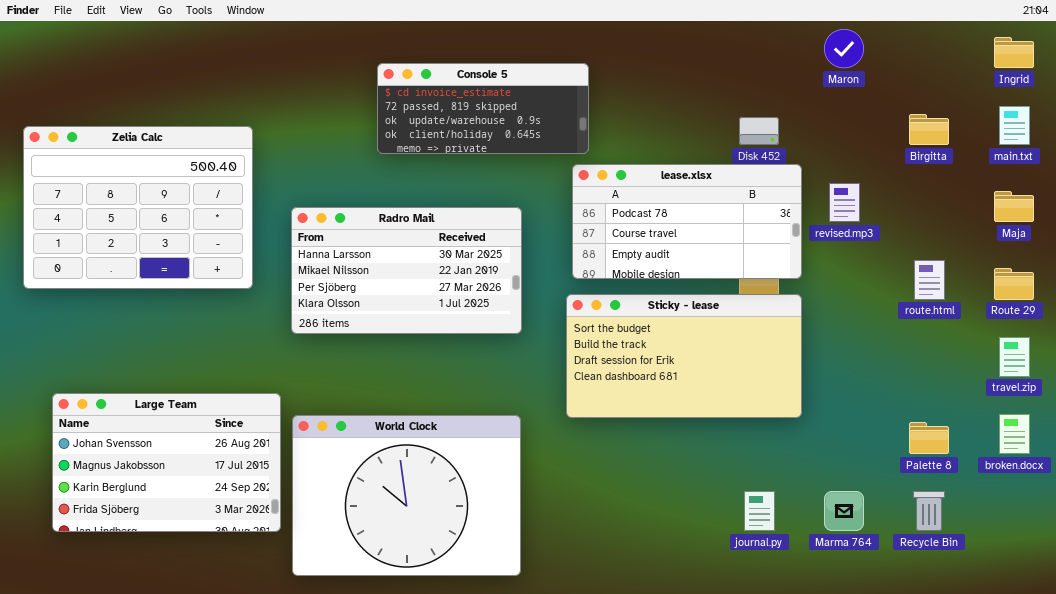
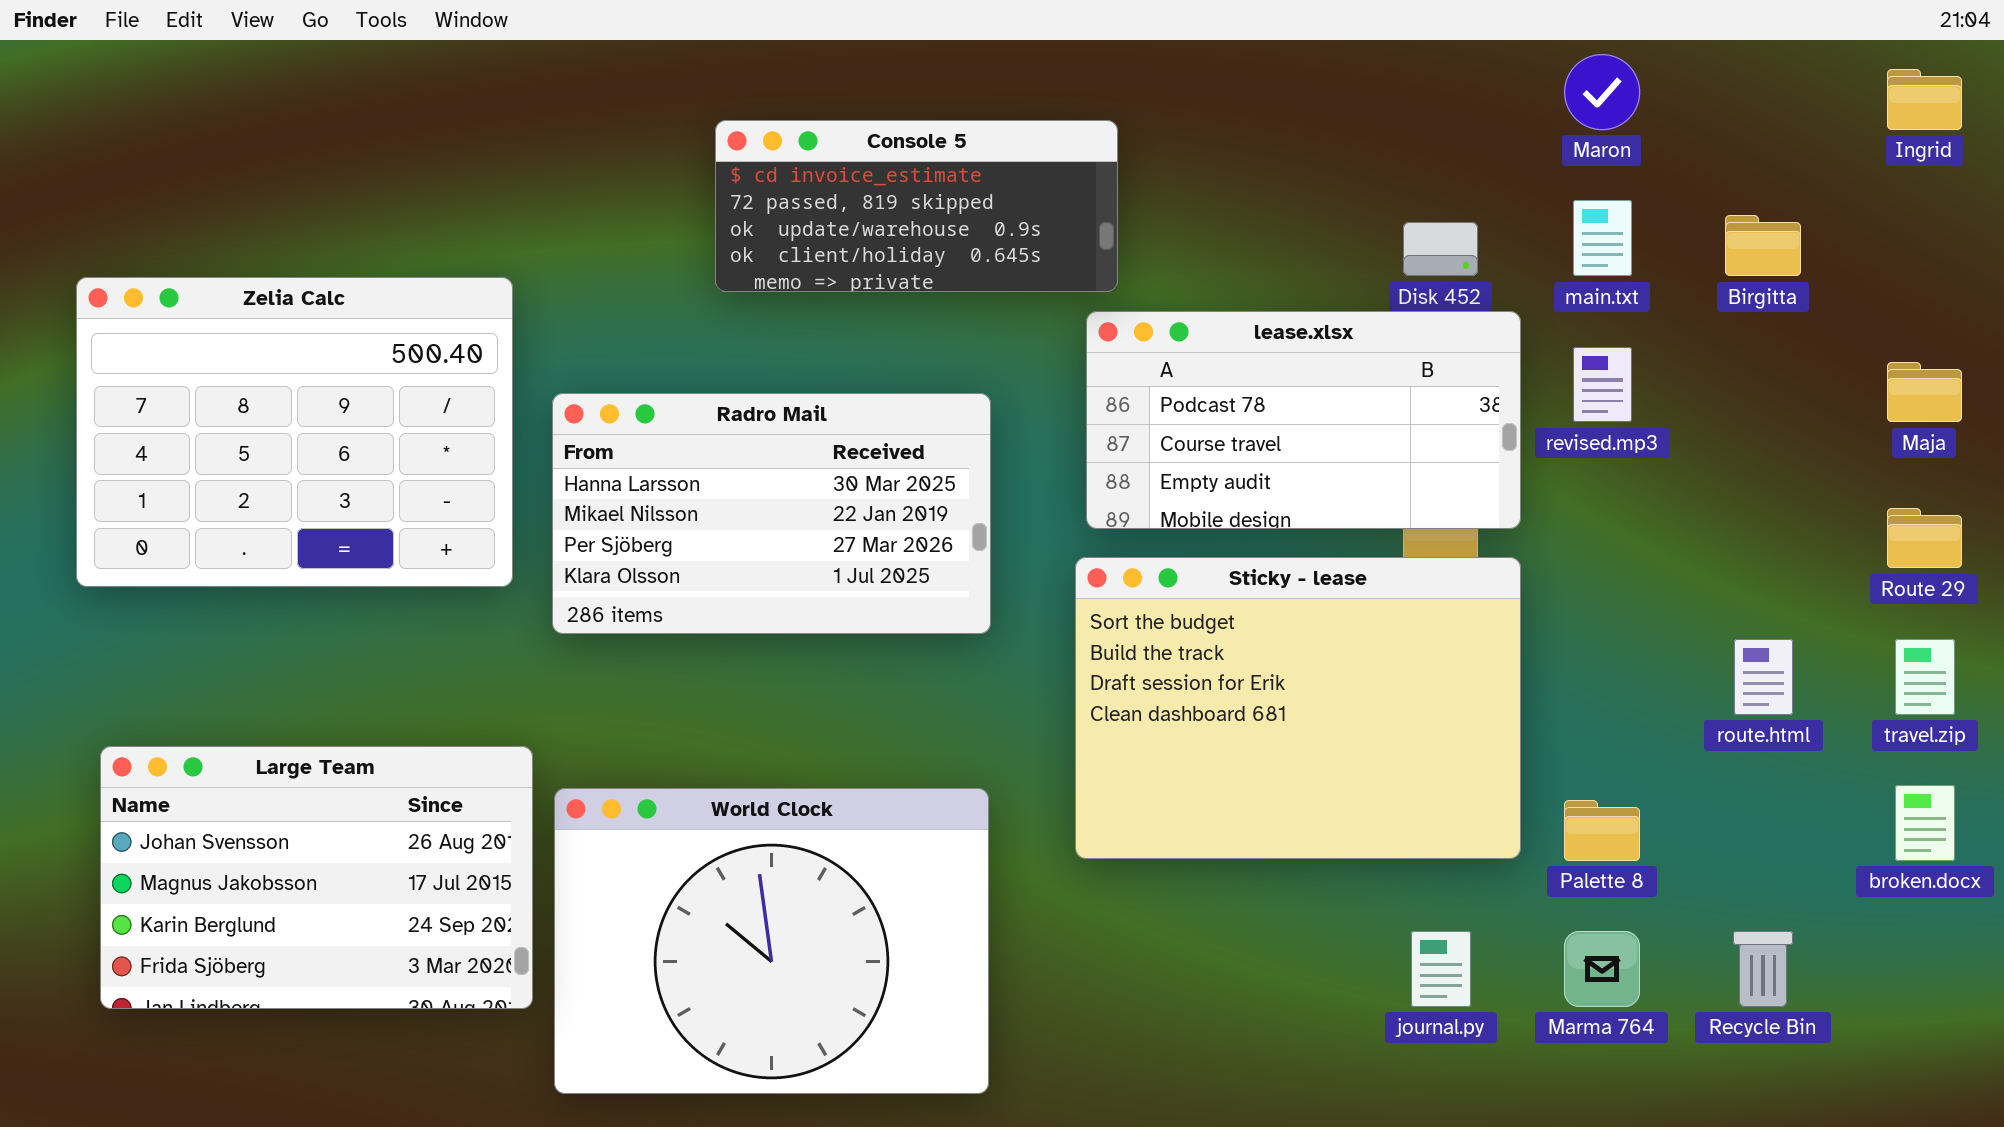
main.txt: [999,106,1030,145] -> [1573,200,1632,276], moved
Zelia Calc: [23,126,253,289] -> [76,277,513,587], moved
route.html: [914,260,945,300] -> [1734,639,1793,715], moved
Sticky - lease: [566,294,802,418] -> [1075,557,1521,859], resized
Palette 8: [909,422,949,454] -> [1564,800,1640,861], moved

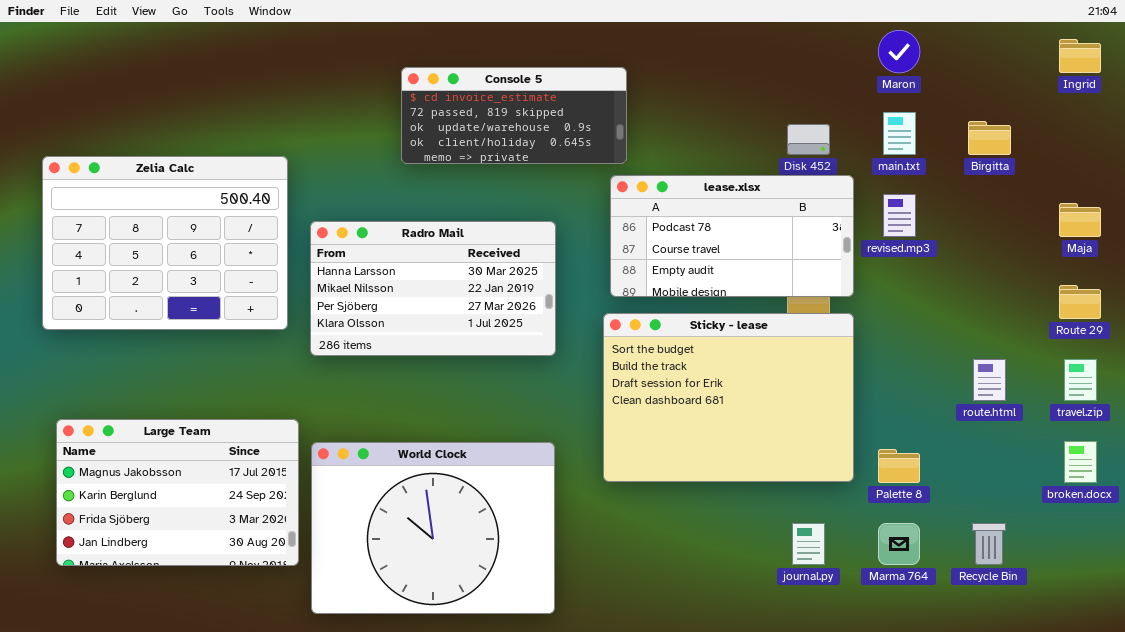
Large Team: [100,746,533,1009] -> [56,419,299,566], scrolled down 1 row

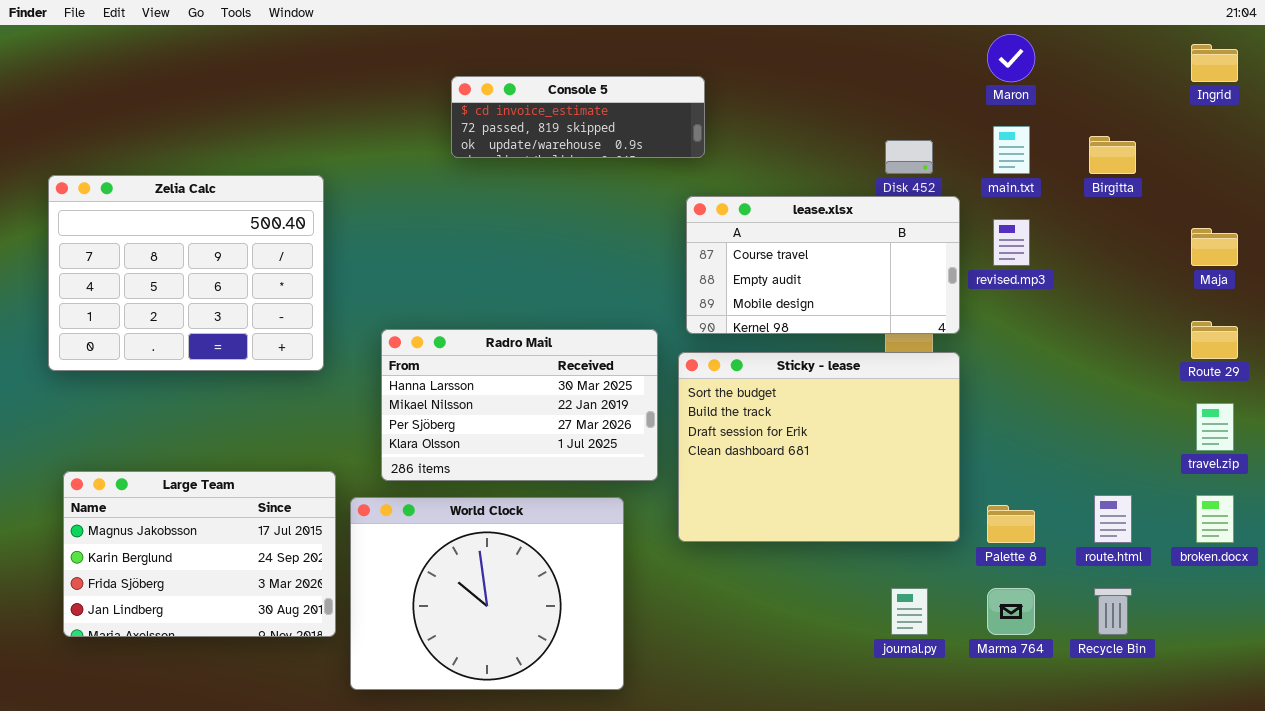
Console 5: [401,67,627,164] -> [451,76,705,158], resized
lease.xlsx: [610,175,854,297] -> [686,196,960,334], scrolled down 1 row
Radro Mail: [310,221,556,356] -> [381,329,658,481], moved
route.html: [973,359,1006,401] -> [1094,495,1132,543], moved

